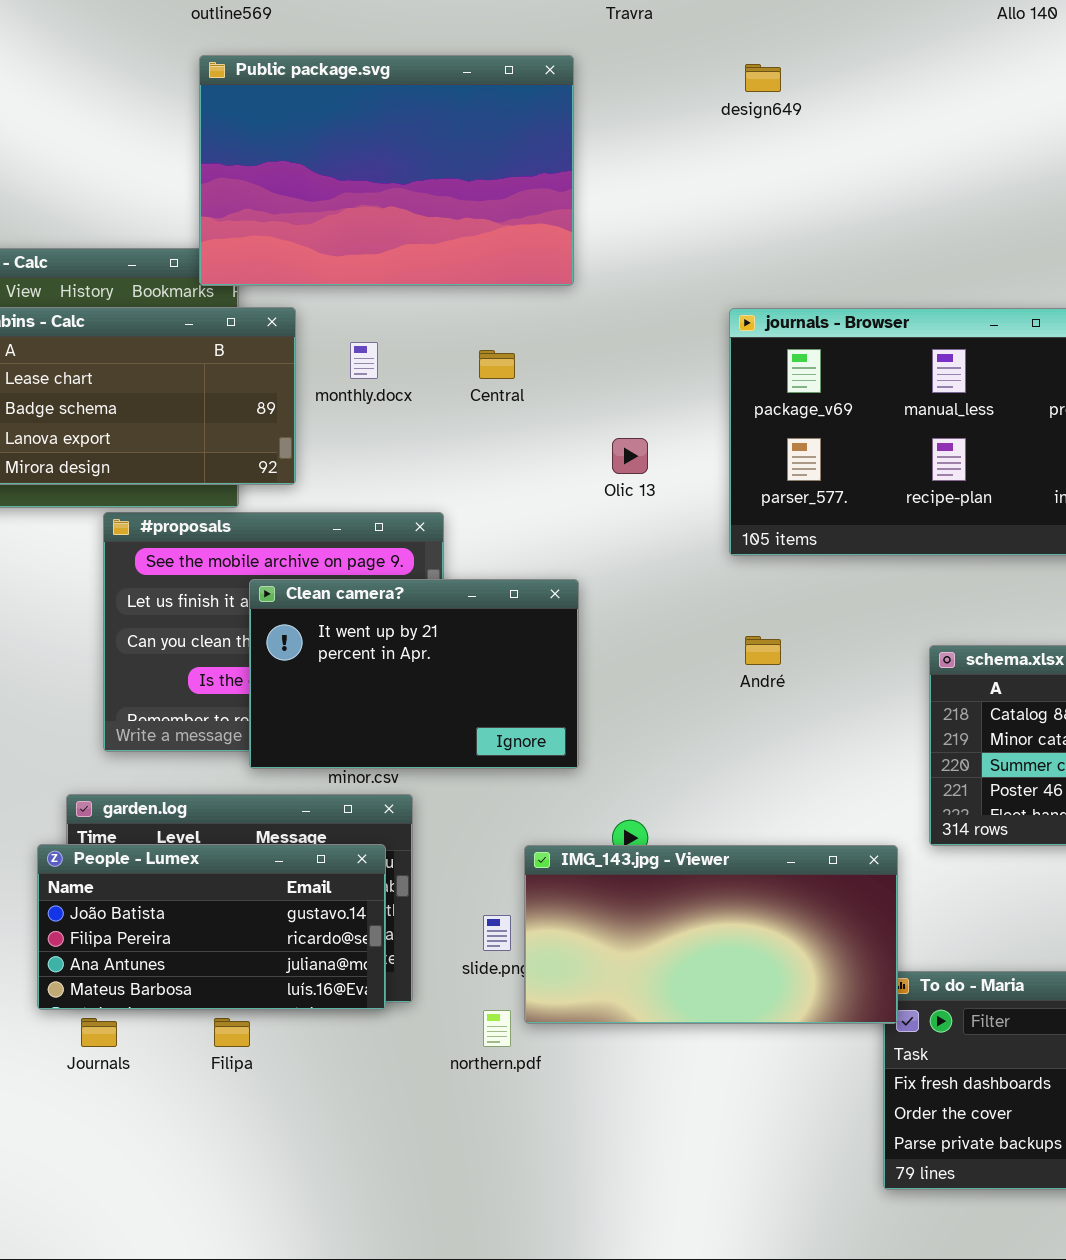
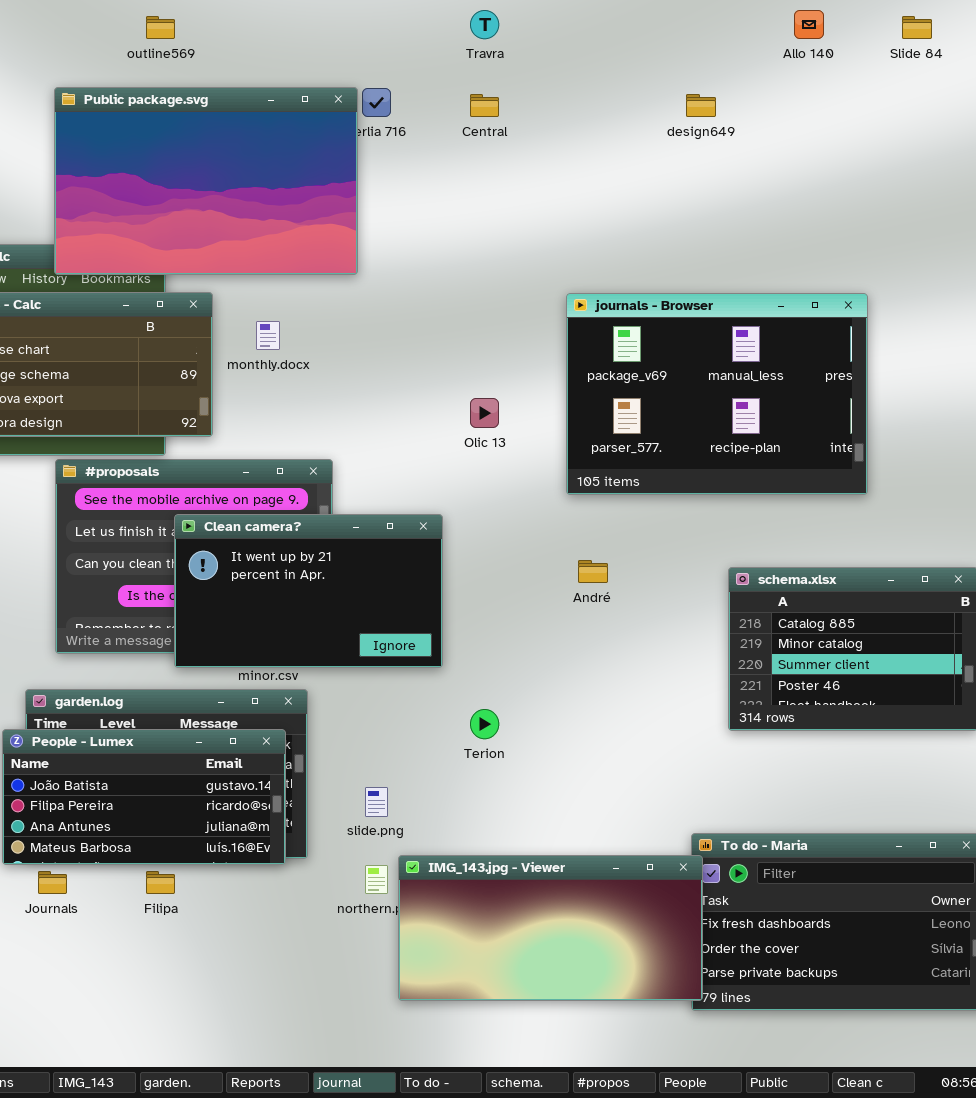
Public package.svg: [199,55,574,286] -> [54,87,358,275], moved
design649: [745,64,781,92] -> [686,94,716,117], moved
Central: [479,350,515,379] -> [470,94,499,117], moved
IMG_143.jpg - Viewer: [524,845,898,1024] -> [398,855,703,1001], moved

